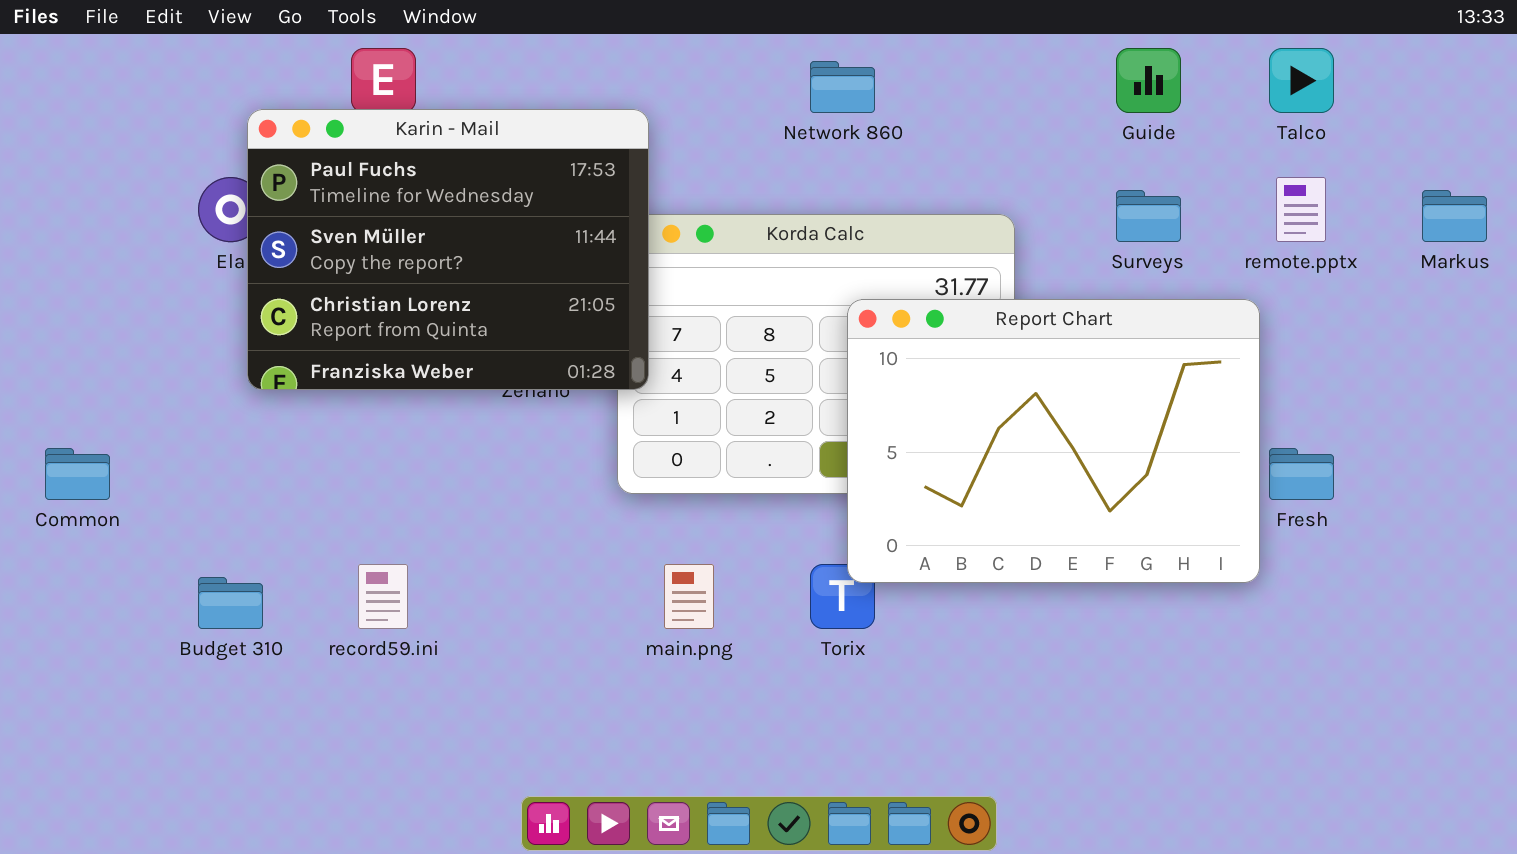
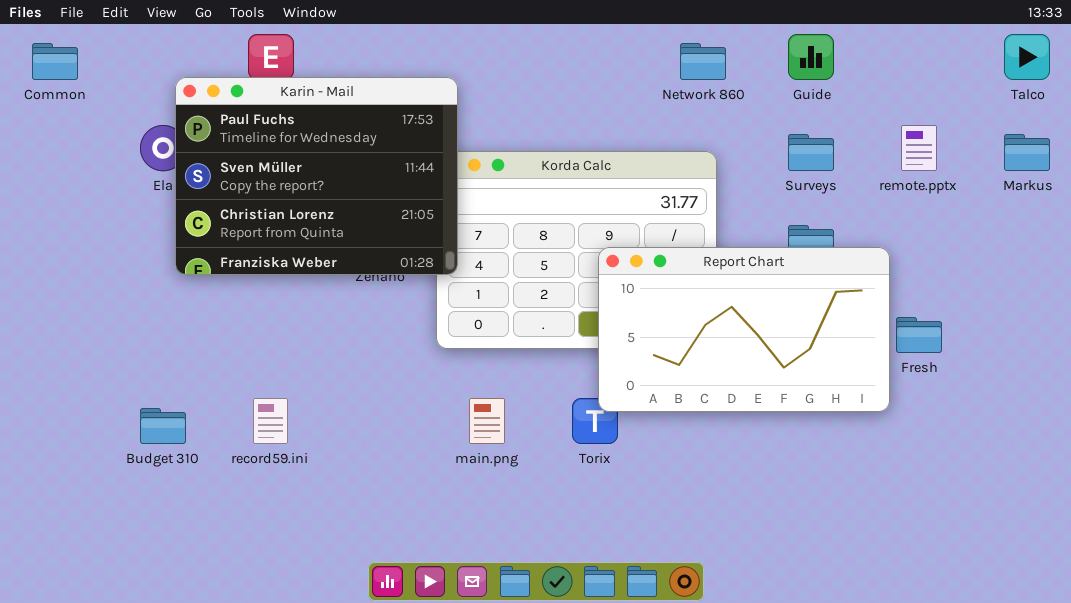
Talco: [1269,48,1334,113] -> [1004,34,1050,80], moved
Network 860: [810,61,875,113] -> [680,43,726,80], moved
Report Chart: [847,299,1260,583] -> [598,247,890,412], resized
Common: [45,448,110,500] -> [32,43,78,80], moved

